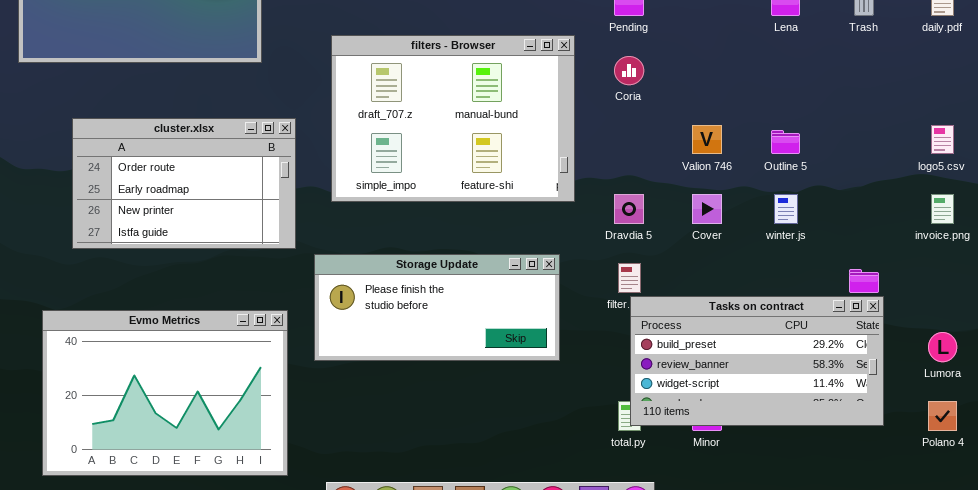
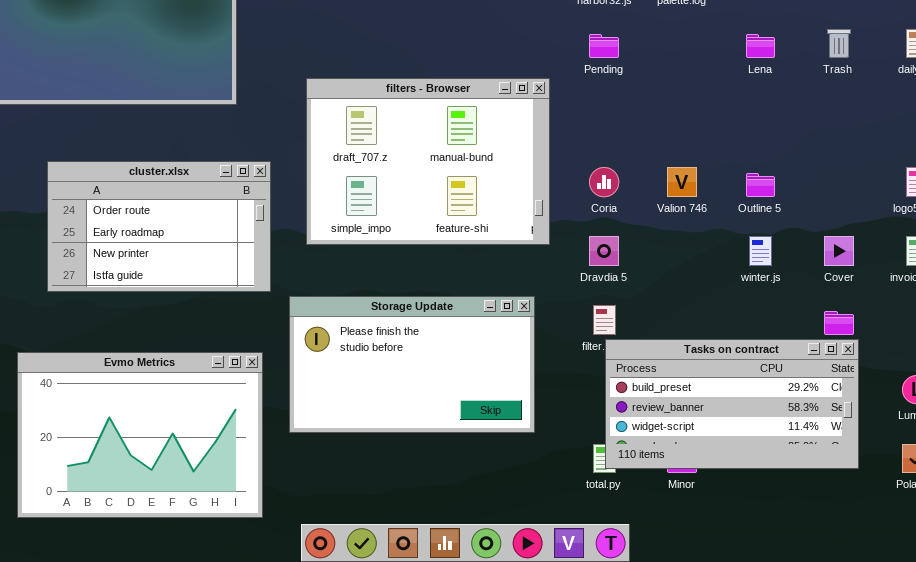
Coria: [614,56,644,85] -> [589,167,619,197], moved
Cover: [692,194,722,224] -> [824,236,854,266], moved
Storage Update: [314,254,560,361] -> [289,296,535,433], resized

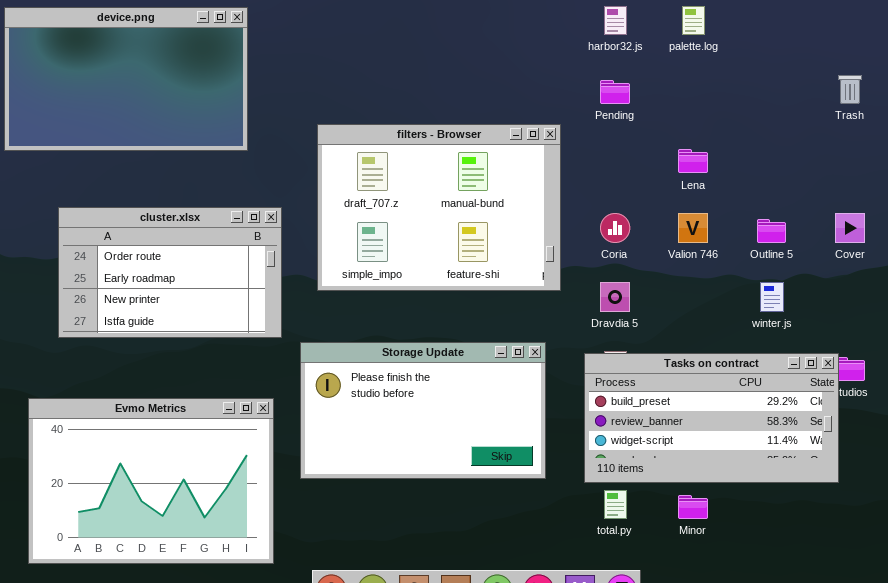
Lena: [746,34,775,58] -> [678,149,708,173], moved
Cover: [824,236,854,266] -> [835,213,865,243], moved
Tasks on contract: [605,339,859,469] -> [584,353,839,483], moved

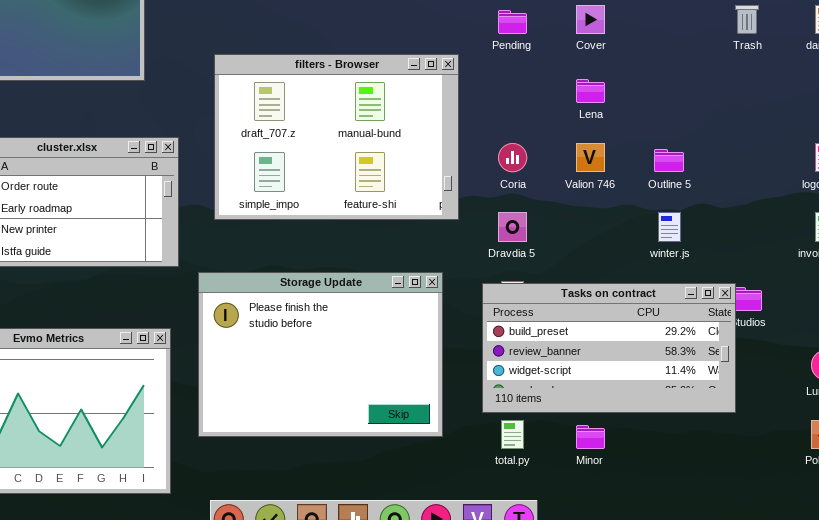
Cover: [835,213,865,243] -> [576,5,605,34], moved
Storage Update: [300,342,546,479] -> [198,272,443,437], resized

